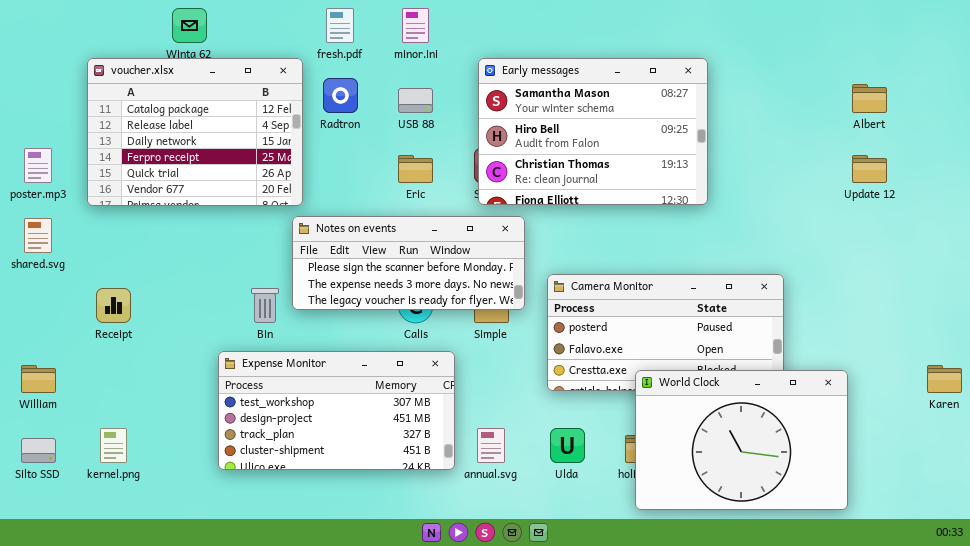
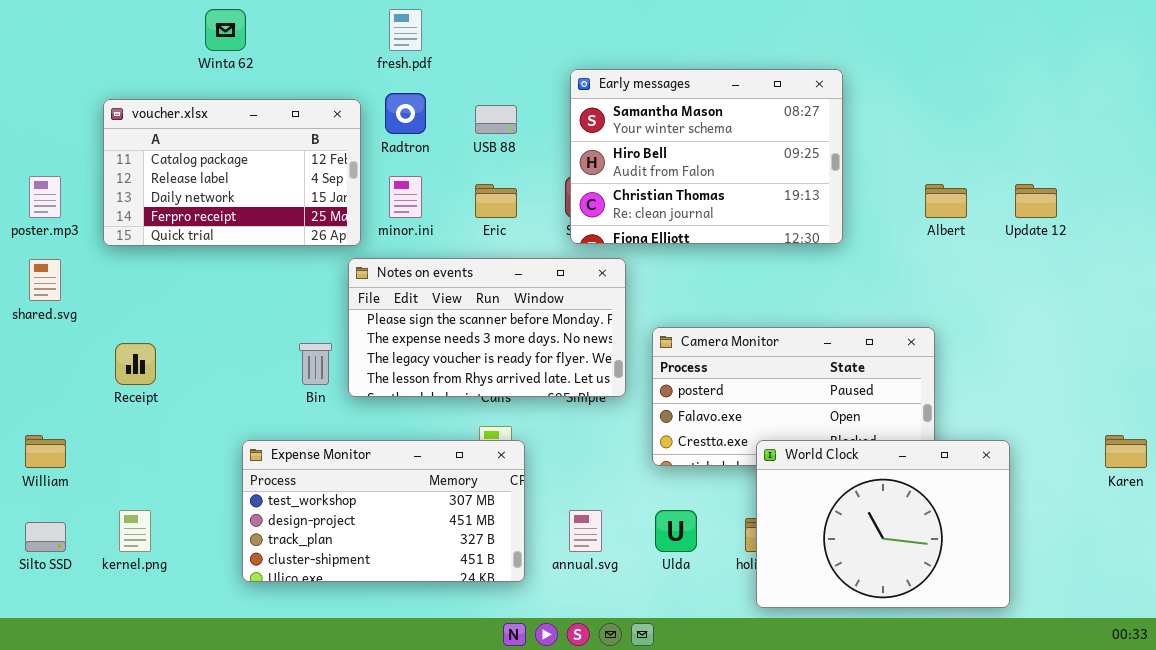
minor.ini: [402,8,429,43] -> [389,176,422,218], moved
voucher.xlsx: [87,58,303,206] -> [103,99,361,246], resized
Albert: [852,84,887,113] -> [925,184,967,218], moved
Notes on events: [292,216,525,310] -> [348,258,626,397], resized
Expense Monitor: [218,351,455,470] -> [242,440,525,582], moved

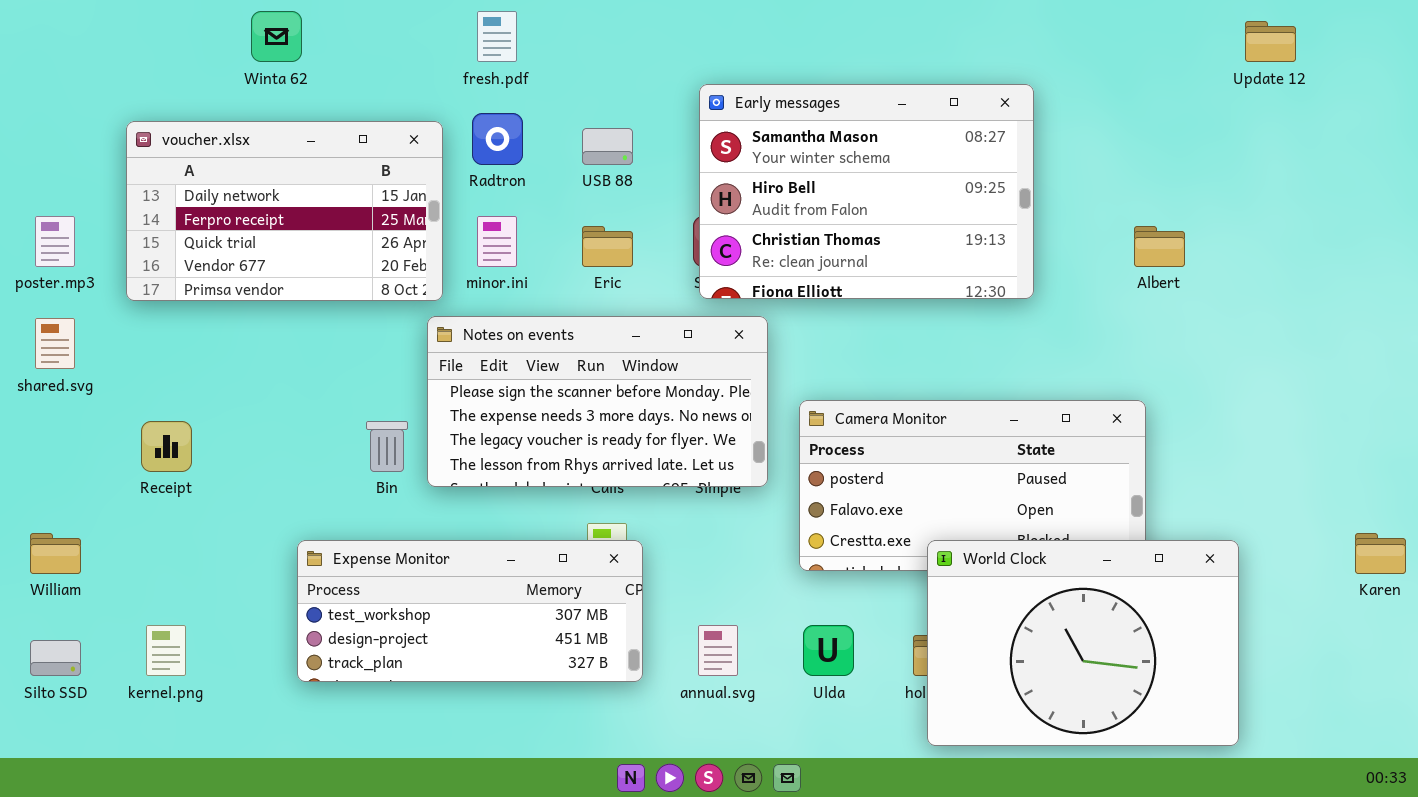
voucher.xlsx: [103,99,361,246] -> [126,121,443,301], scrolled down 2 rows
Update 12: [1015,184,1057,218] -> [1245,21,1296,62], moved
Expense Monitor: [242,440,525,582] -> [297,540,643,682], resized

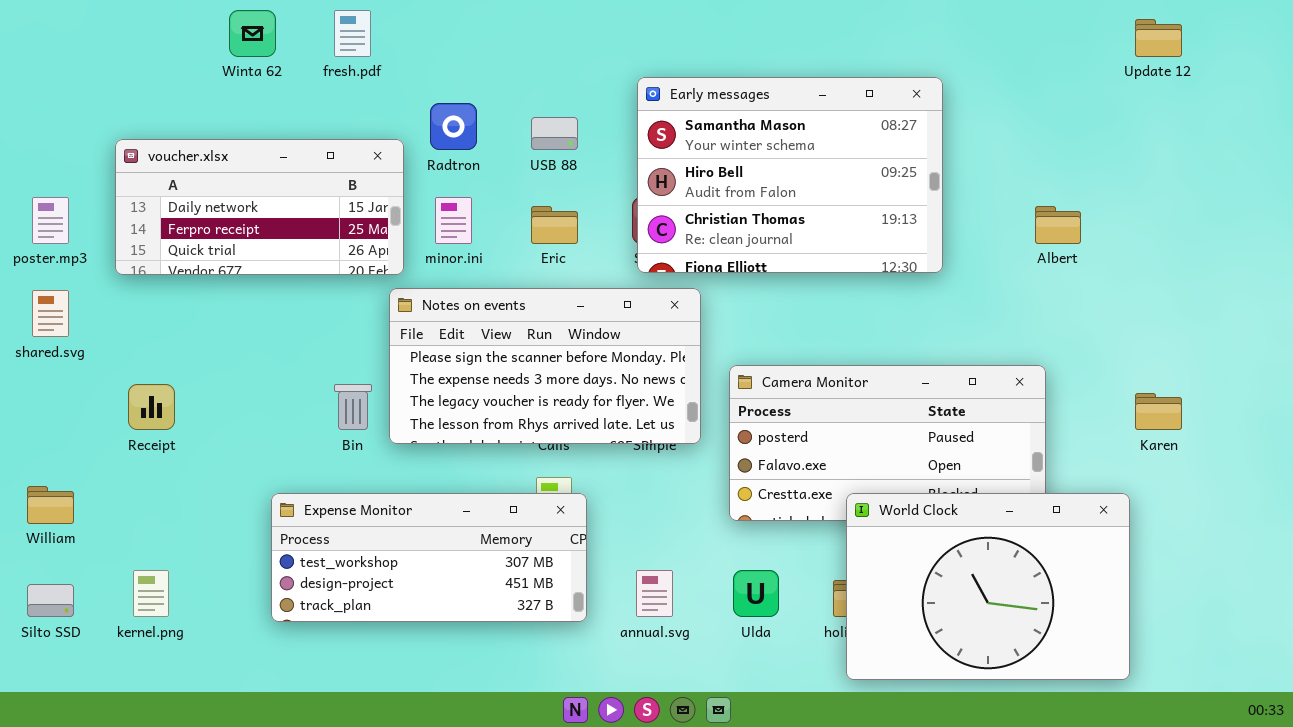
fresh.pdf: [477,11,517,62] -> [334,10,371,57], moved
voucher.xlsx: [126,121,443,301] -> [115,139,404,275], resized
Karen: [1355,533,1406,574] -> [1135,393,1182,430], moved

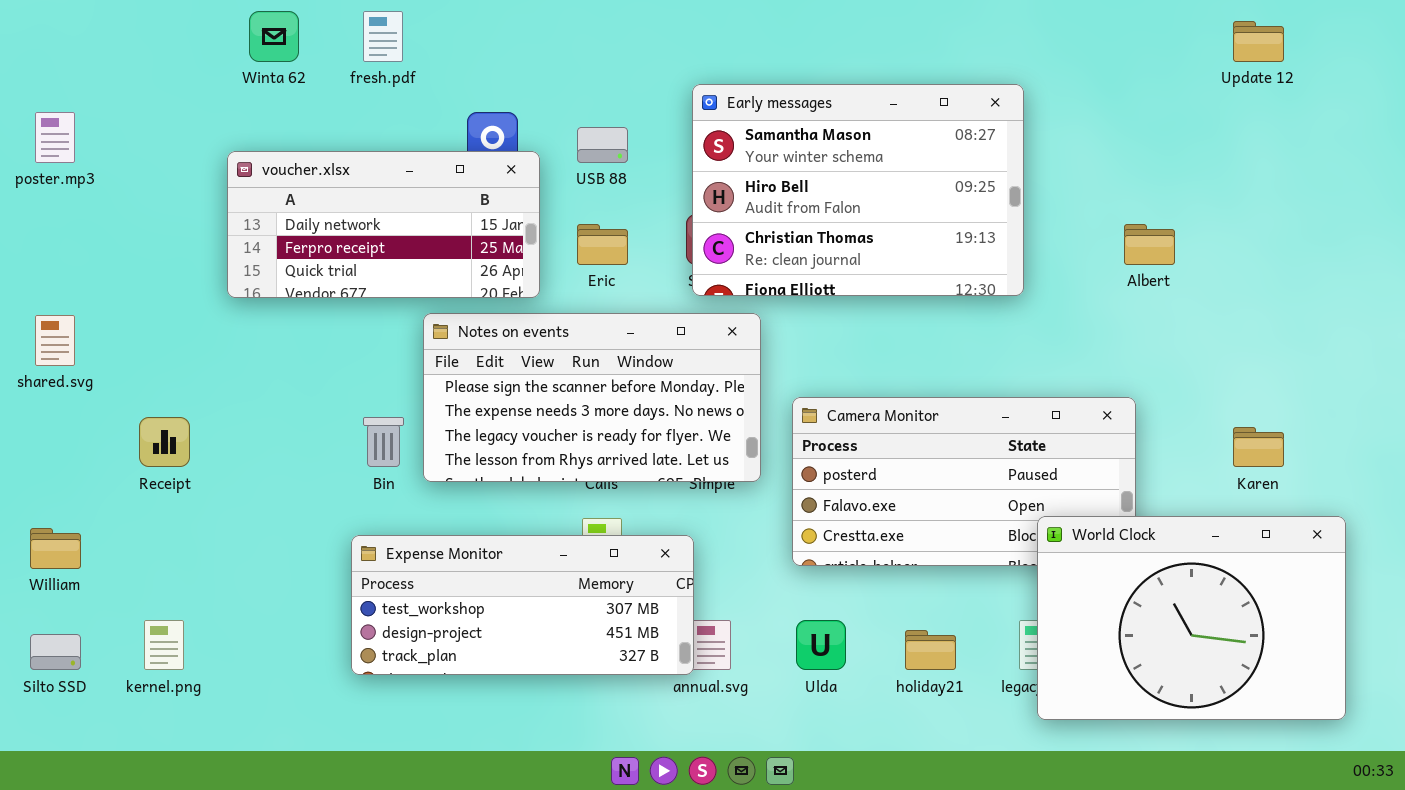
voucher.xlsx: [115,139,404,275] -> [227,151,540,298], moved
poster.mp3: [32,197,69,244] -> [35,112,75,163], moved
Expense Monitor: [271,493,587,622] -> [351,535,694,675], moved
World Clock: [846,493,1130,680] -> [1037,516,1346,720], moved

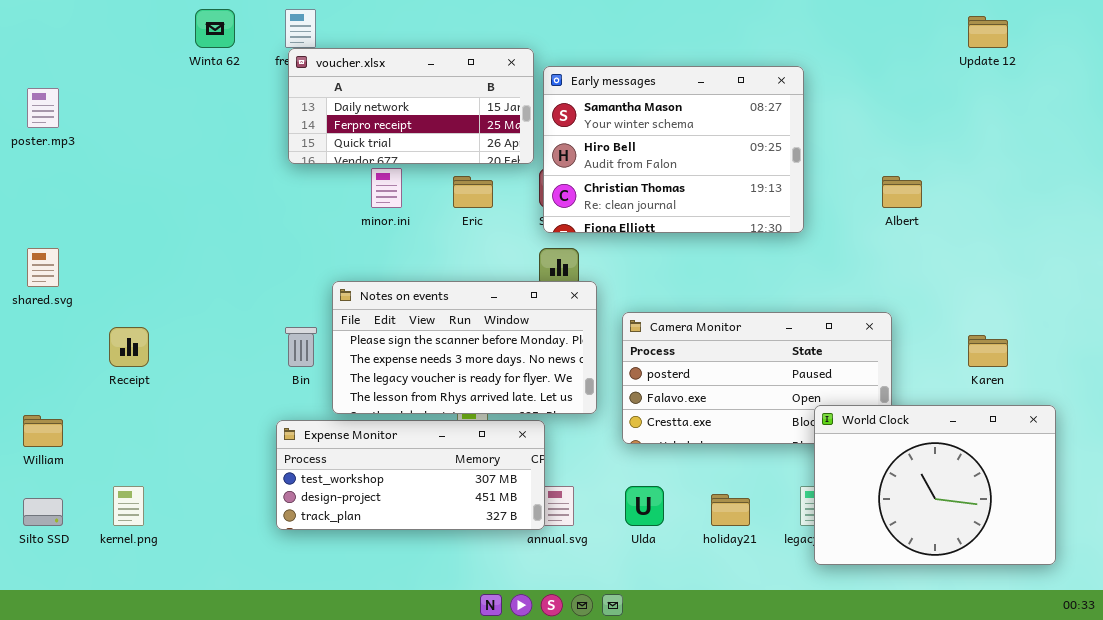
voucher.xlsx: [227,151,540,298] -> [288,48,534,164], moved
Notes on events: [423,313,761,482] -> [332,281,597,414], moved

